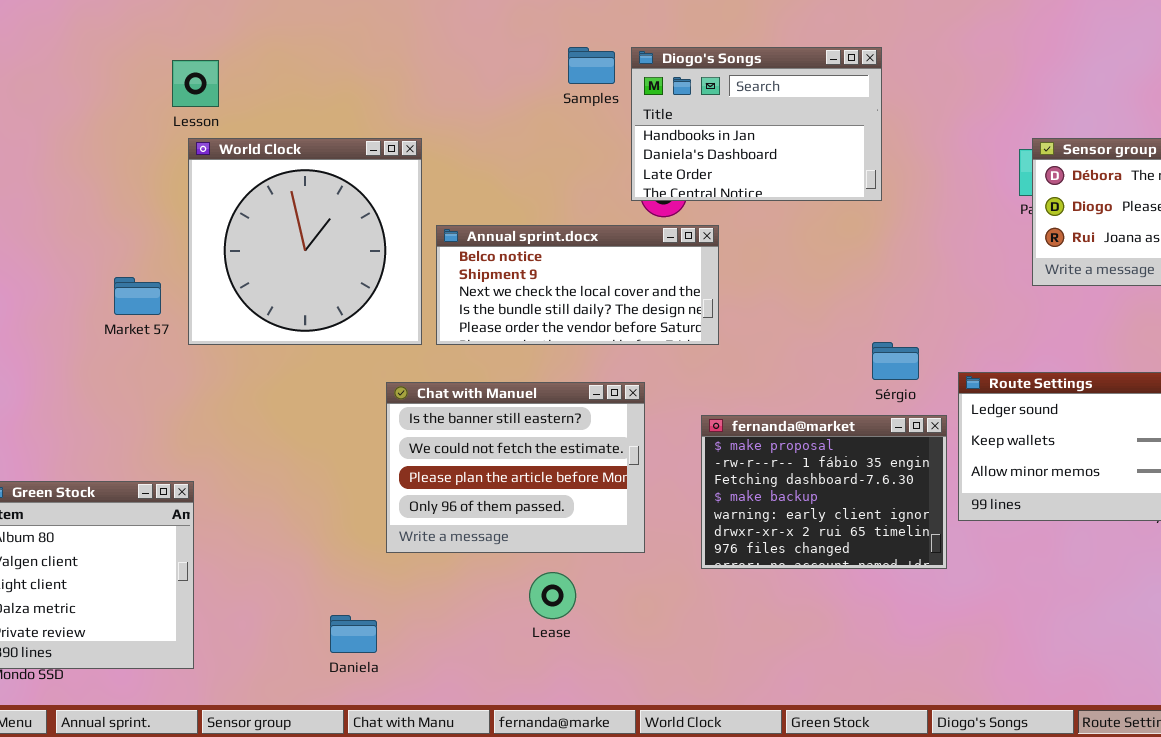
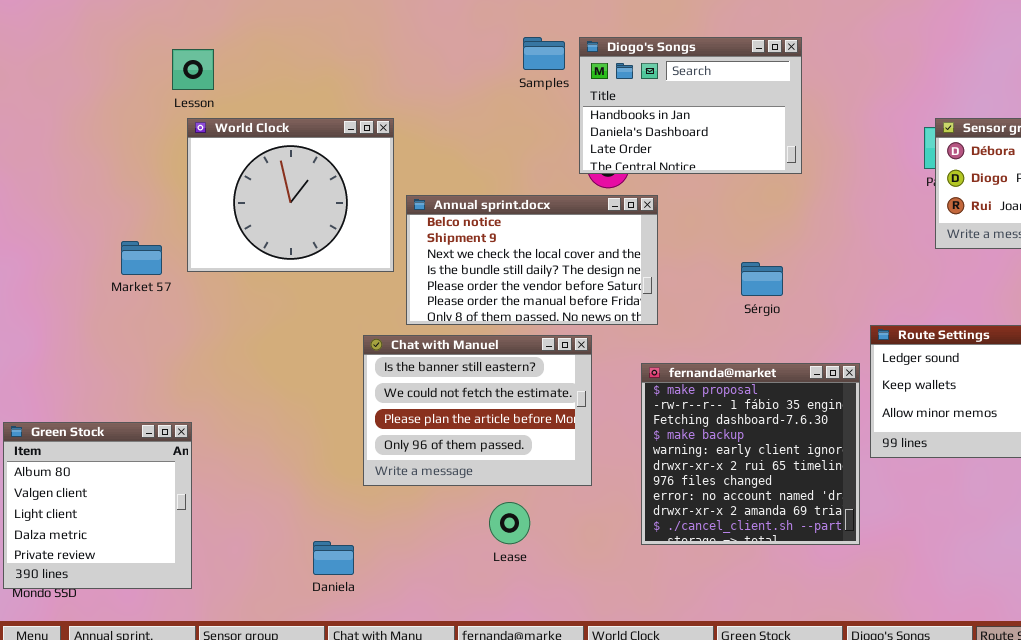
World Clock: [188,138,422,345] -> [187,118,394,272], resized
Annual sprint.docx: [436,225,719,345] -> [406,195,658,325], resized
Sérgio: [872,342,919,380] -> [741,262,783,296], moved
fernanda@market: [701,415,947,569] -> [641,363,860,545], resized

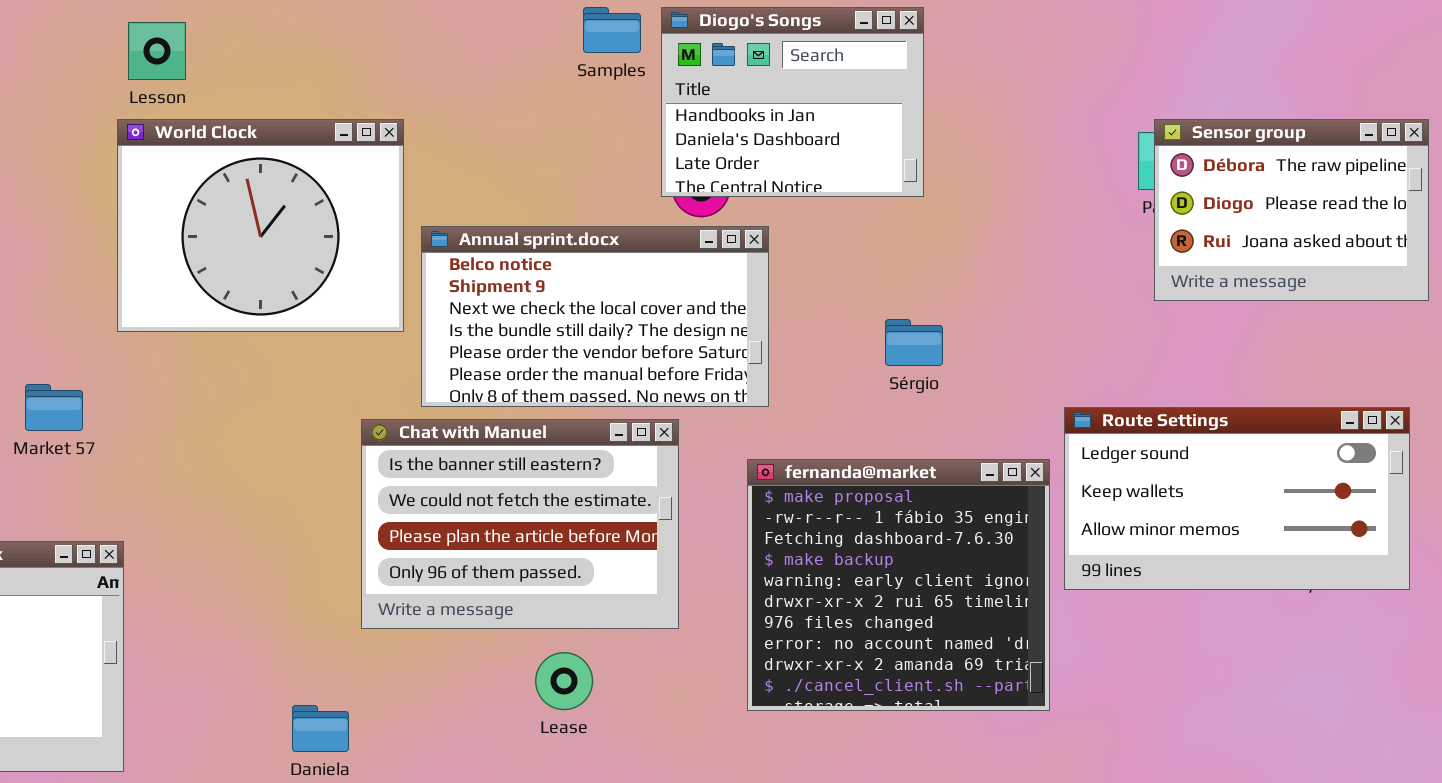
Diogo's Songs: [579,37,802,174] -> [661,7,924,197], resized
Lesson: [172,49,214,90] -> [128,22,186,80], moved
Market 57: [121,241,162,275] -> [25,384,83,431], moved

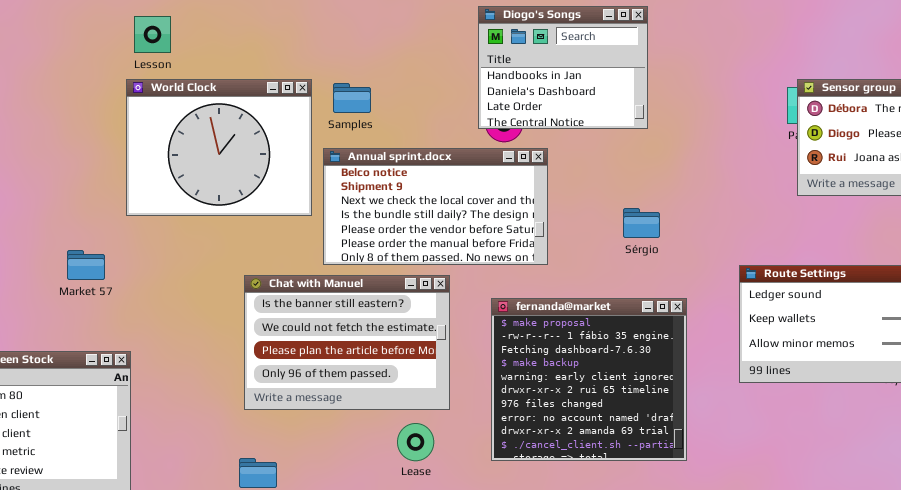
Samples: [583,7,641,53] -> [333,83,371,113], moved
Chat with Manuel: [361,419,679,629] -> [244,275,450,410], moved
fernanda@market: [747,459,1050,711] -> [491,298,687,461], moved

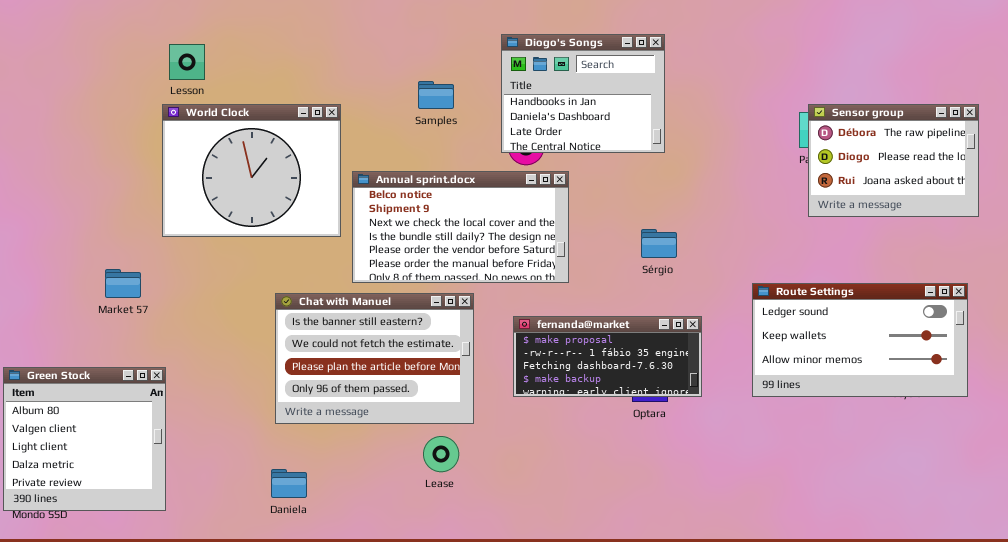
Samples: [333,83,371,113] -> [418,81,454,109], moved
fernanda@market: [491,298,687,461] -> [513,316,702,397], resized

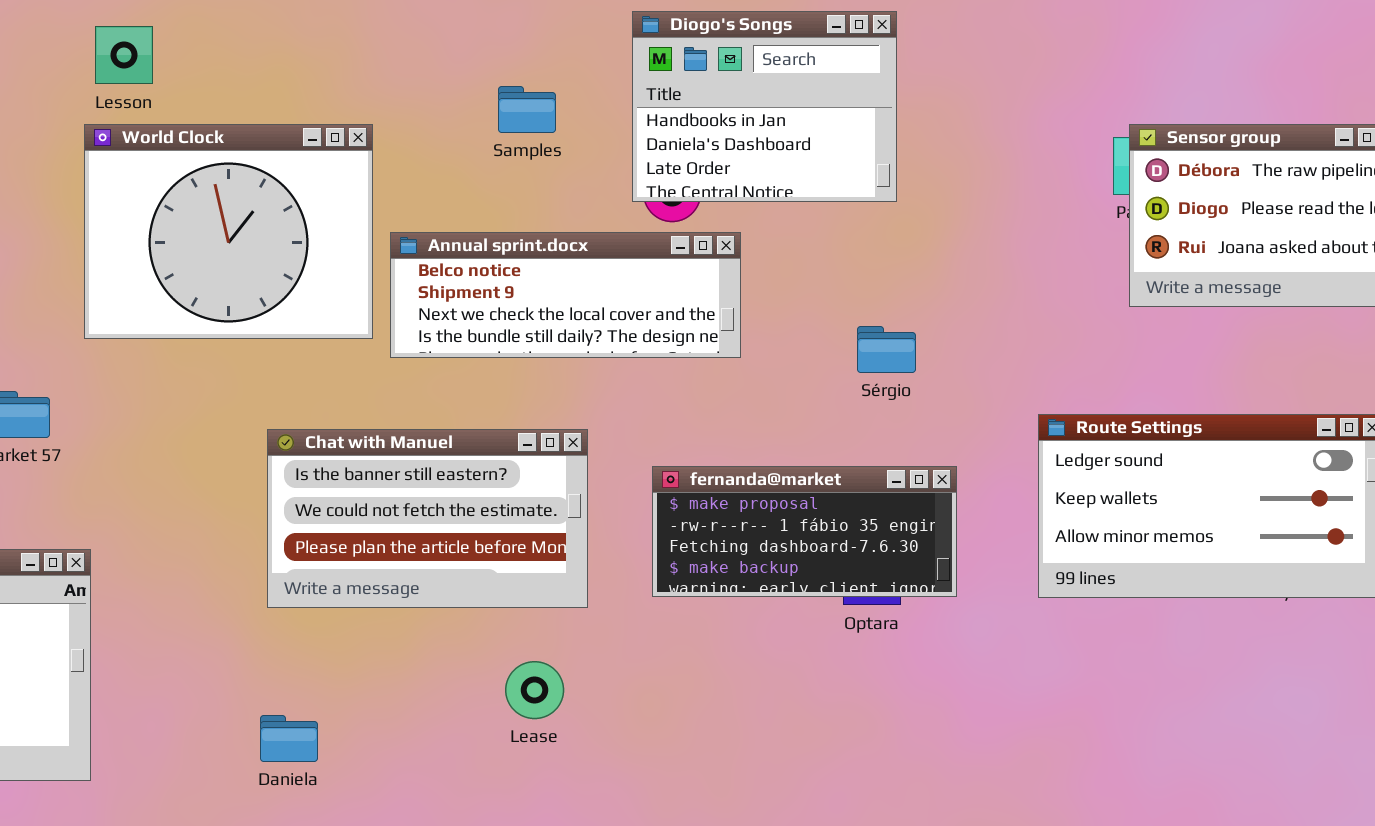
Annual sprint.docx: [352,171,569,283] -> [390,232,741,358], resized
Chat with Manuel: [275,293,474,424] -> [267,429,588,608], resized

